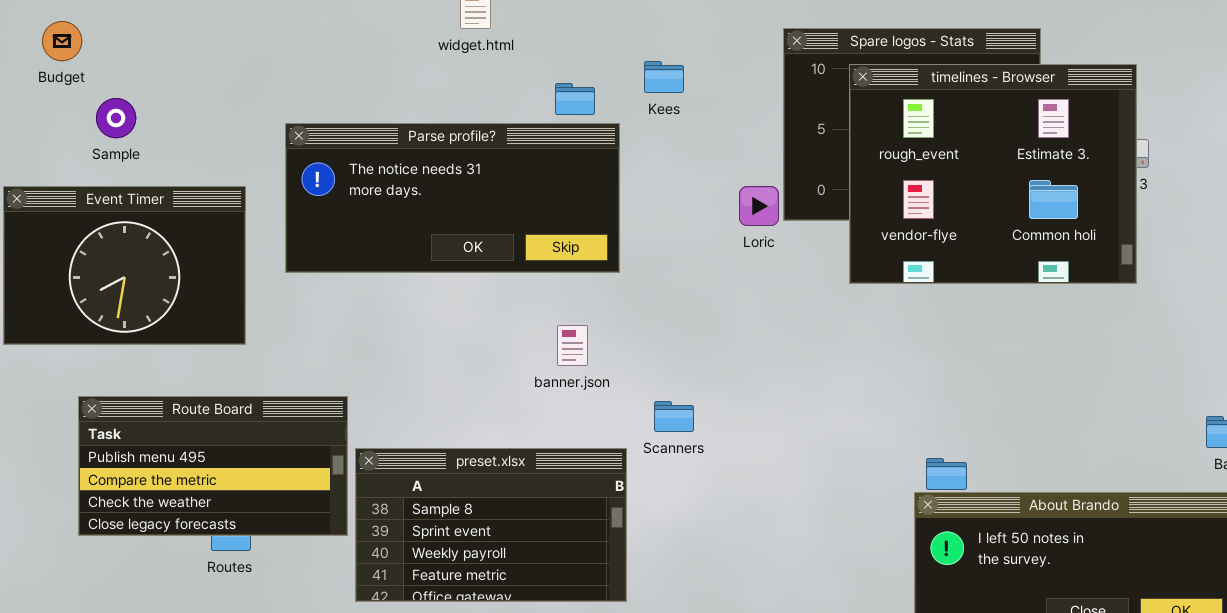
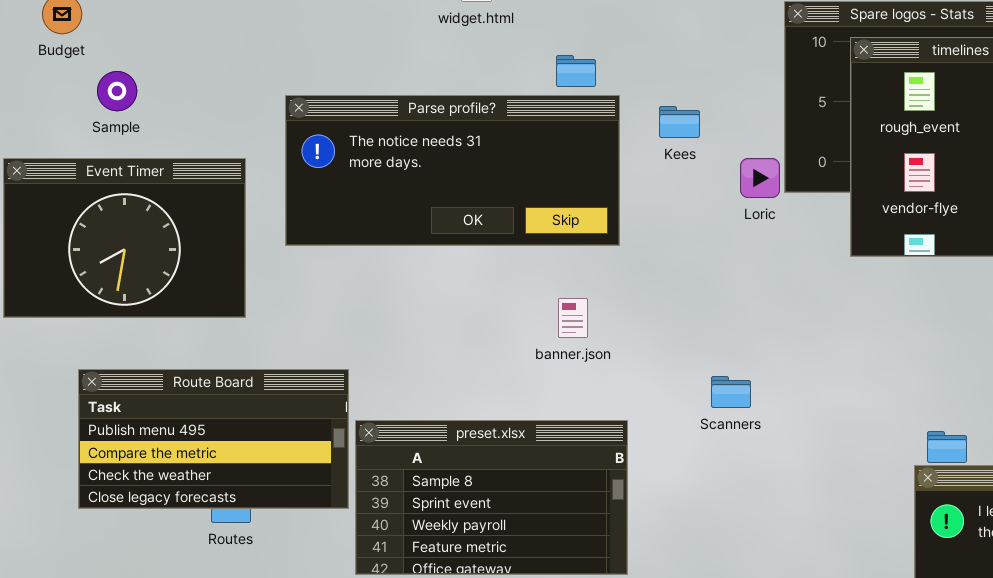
Kees: [644,61,684,93] -> [659,106,700,138], moved
Scanners: [654,401,694,432] -> [711,376,751,408], moved

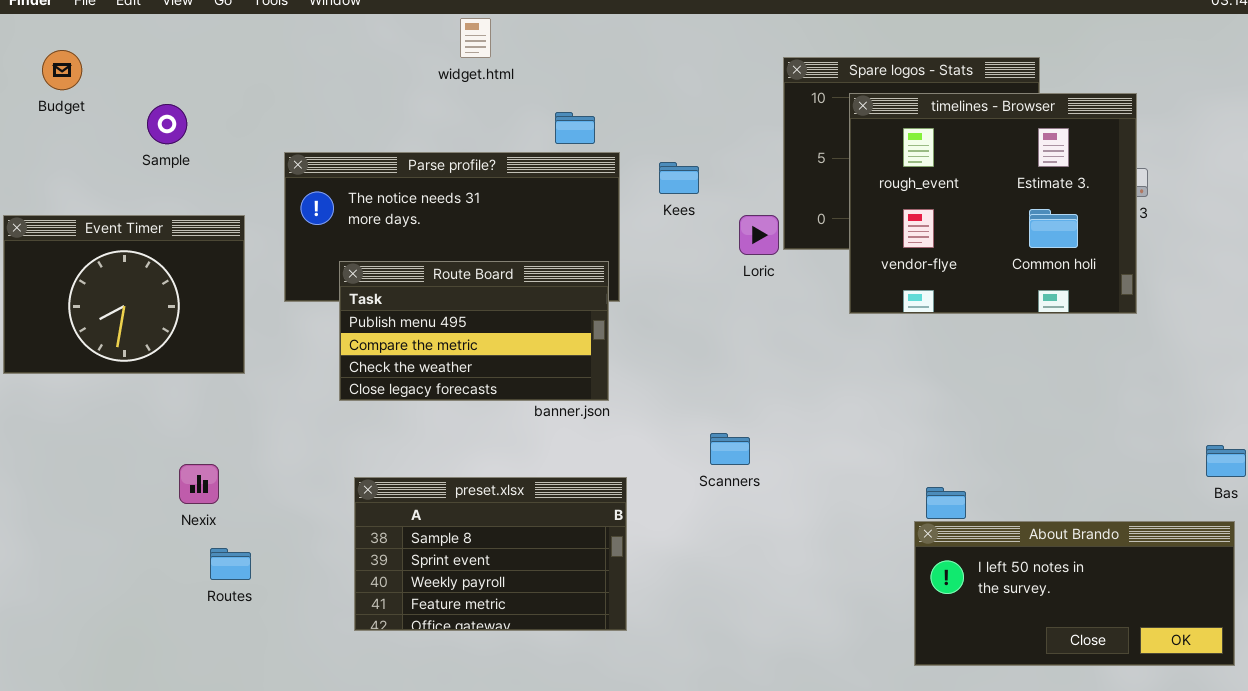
Sample: [97,71,137,111] -> [147,104,187,144], moved
Route Board: [78,369,349,509] -> [339,261,609,401], moved

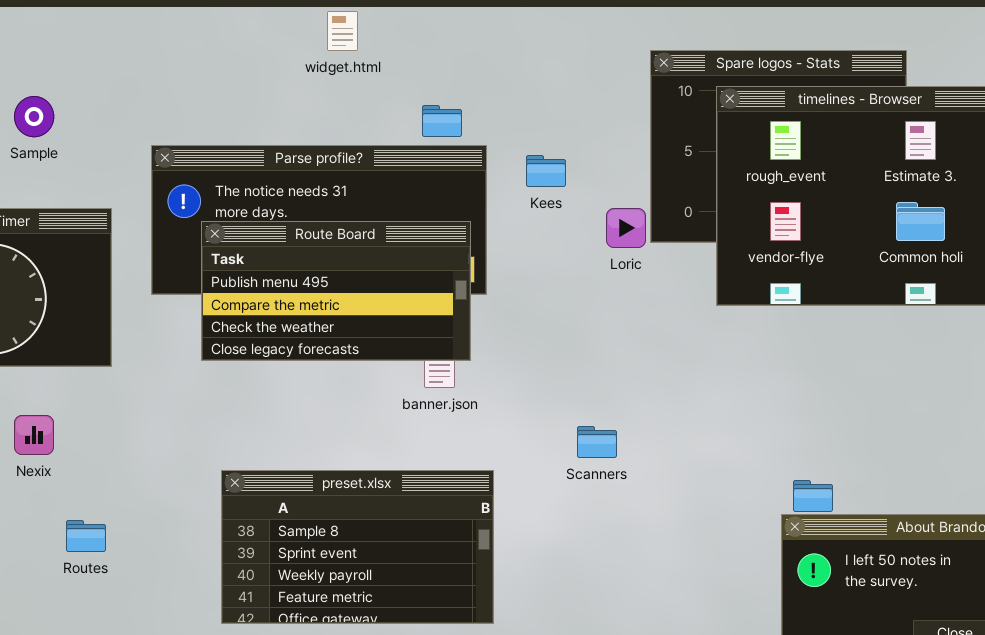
Route Board: [339,261,609,401] -> [201,221,471,361], moved
Nexix: [179,464,219,504] -> [14,415,54,455], moved
Routes: [210,548,251,580] -> [66,520,106,552], moved

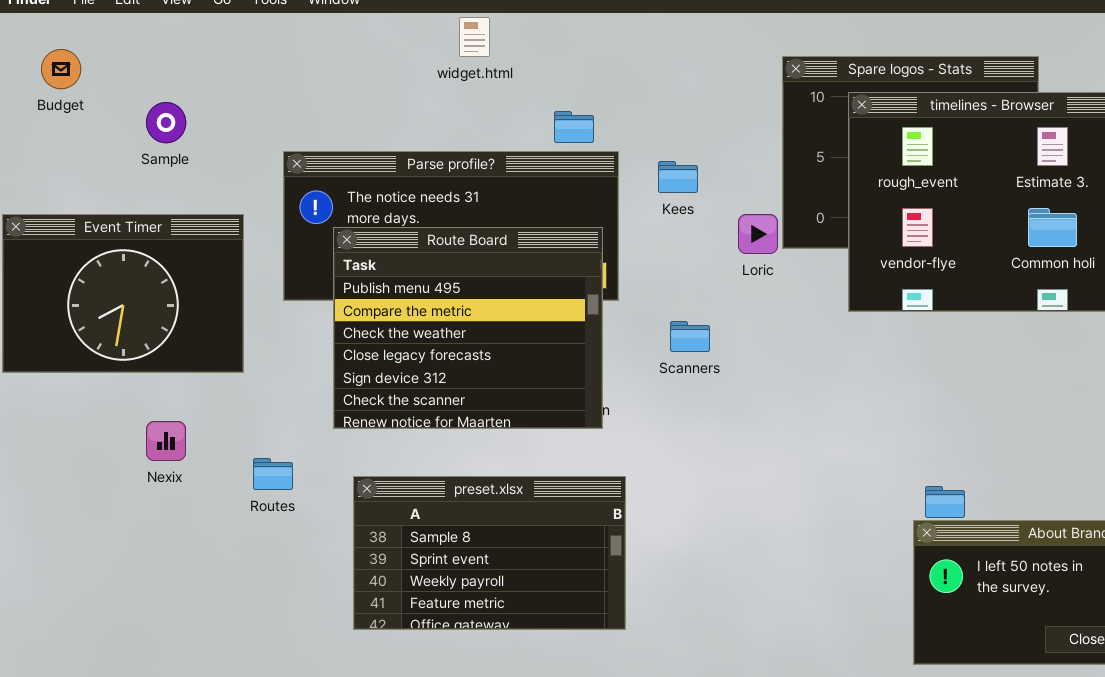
Route Board: [201,221,471,361] -> [333,227,603,429], resized
Scanners: [577,426,617,458] -> [670,321,710,352], moved
Routes: [66,520,106,552] -> [253,458,293,490], moved

